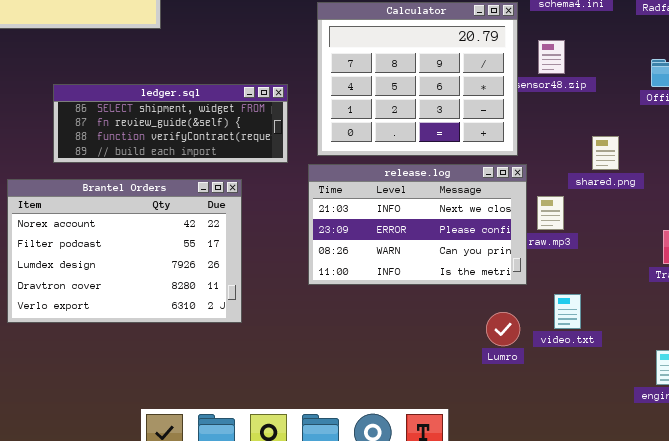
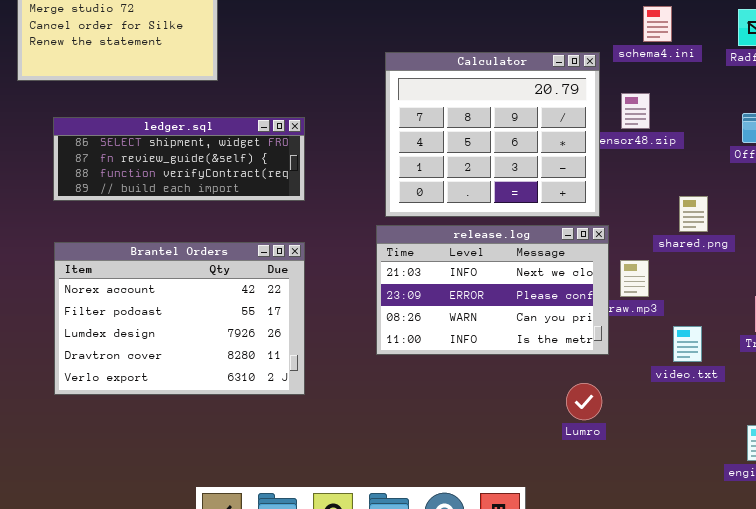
ledger.sql: [53,84,288,163] -> [53,117,305,201], moved
video.txt: [554,294,581,329] -> [673,326,702,362], moved

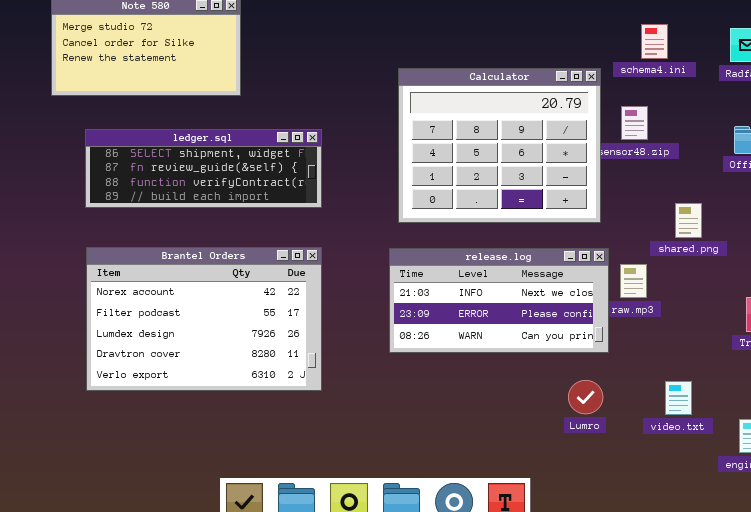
release.log: [376,225,609,355] -> [389,248,609,353], resized
video.txt: [673,326,702,362] -> [665,381,692,415], moved

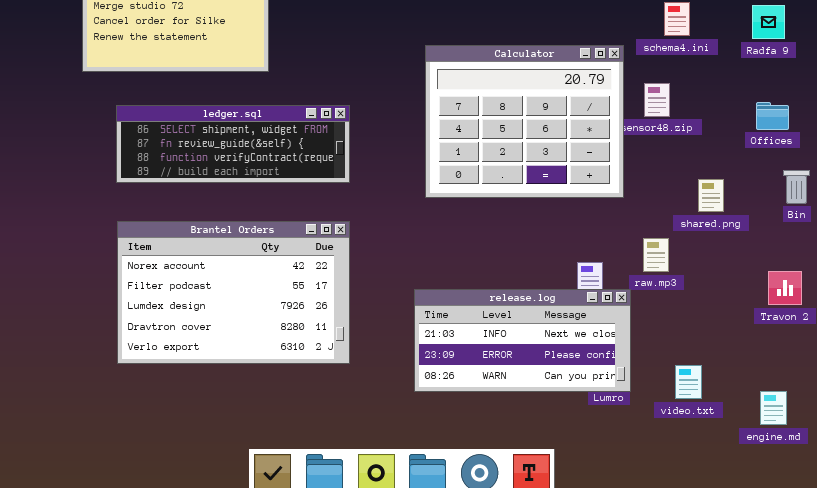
release.log: [389,248,609,353] -> [414,289,631,392], moved
video.txt: [665,381,692,415] -> [675,365,702,399], moved

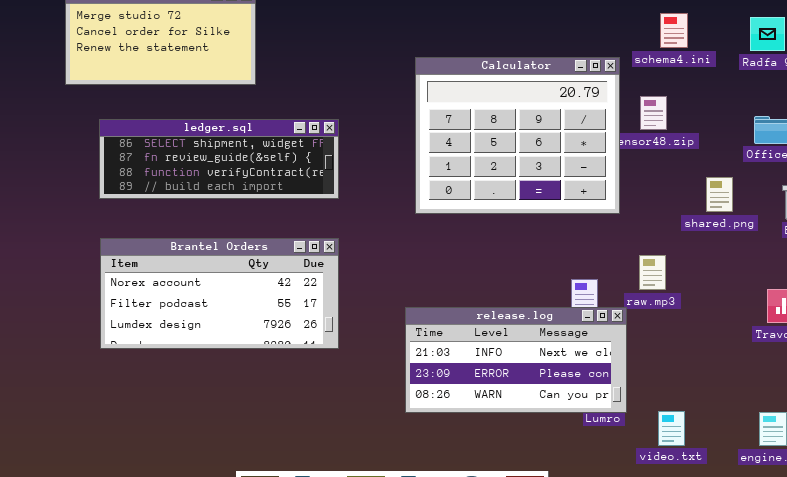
shared.png: [698,179,724,212] -> [706,177,733,212], moved
Brantel Orders: [117,221,350,364] -> [100,238,339,349], resized
video.txt: [675,365,702,399] -> [658,411,685,446], moved

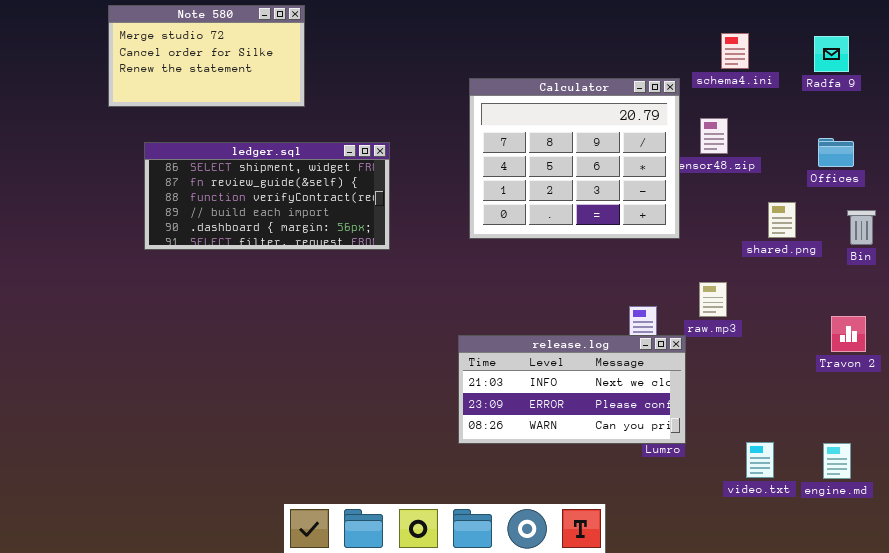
ledger.sql: [99,119,339,199] -> [144,142,390,250], resized
Brantel Orders: [100,238,339,349] -> none, closed
video.txt: [658,411,685,446] -> [746,442,774,478], moved

